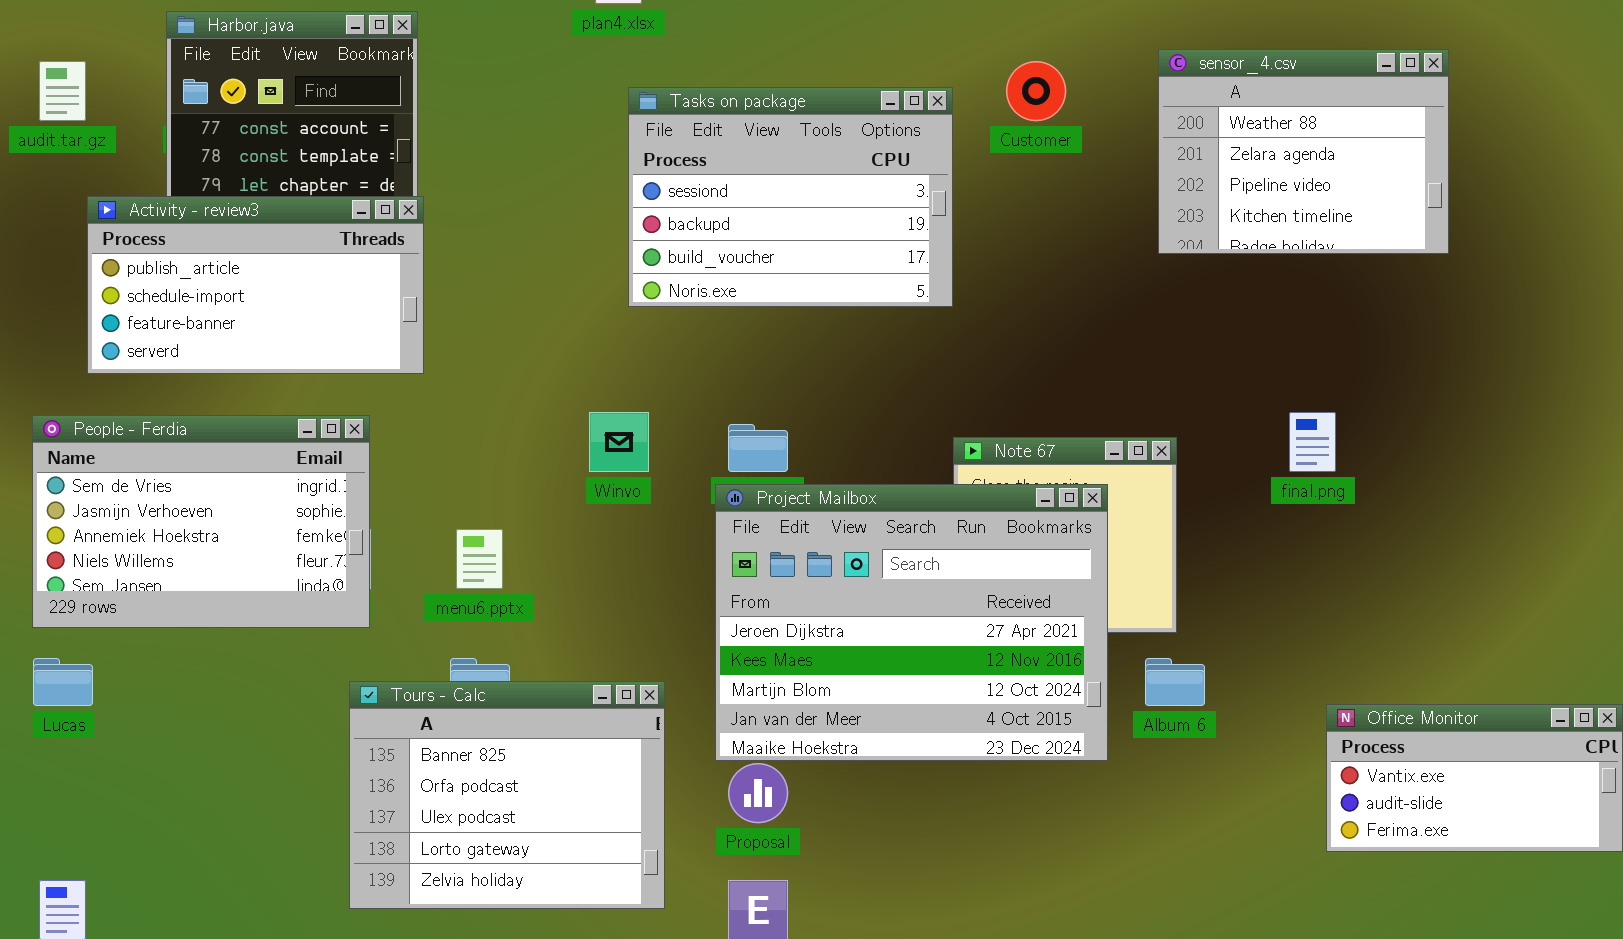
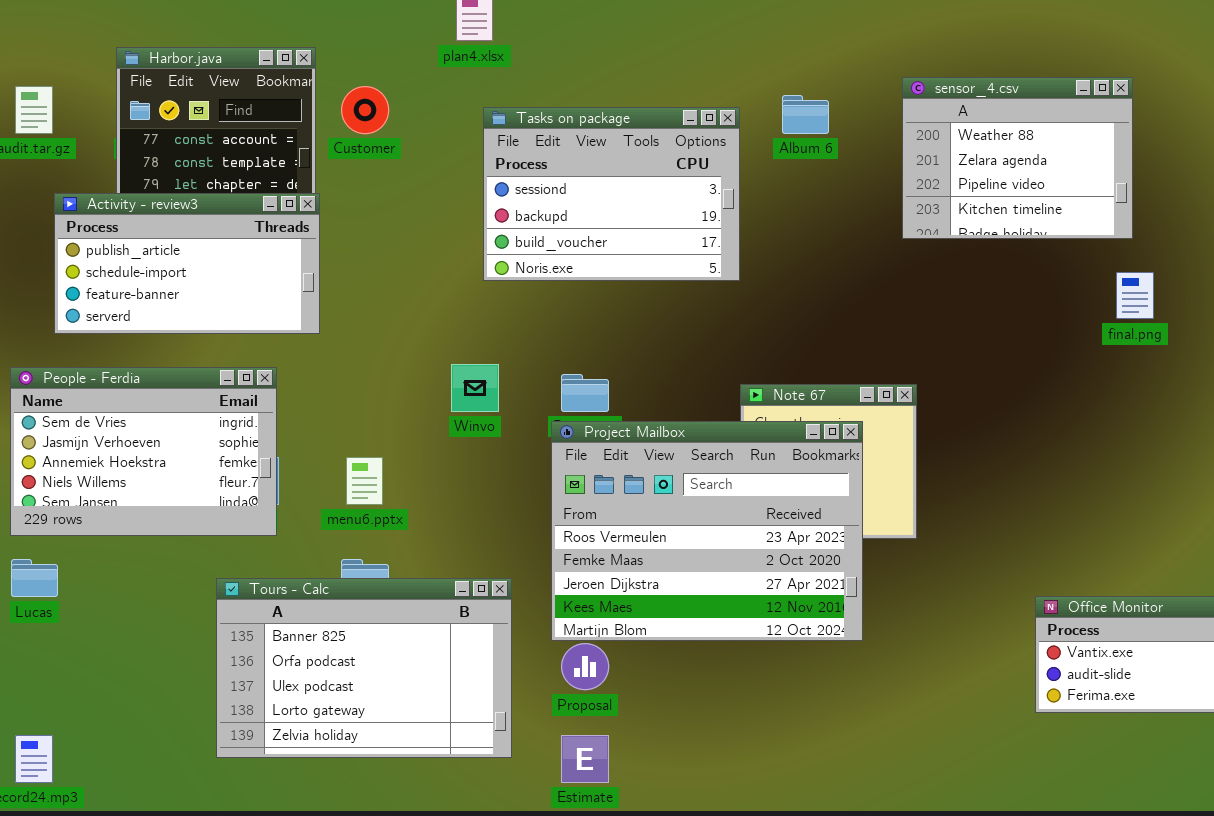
Customer: [1006,61,1066,121] -> [341,86,389,134], moved
final.png: [1289,412,1336,472] -> [1116,272,1154,319], moved
Project Mailbox: [715,484,1108,761] -> [551,421,863,641], scrolled up 2 rows
Album 6: [1145,658,1205,706] -> [782,95,829,134], moved
Tours - Calc: [349,681,665,909] -> [216,578,512,758], resized

